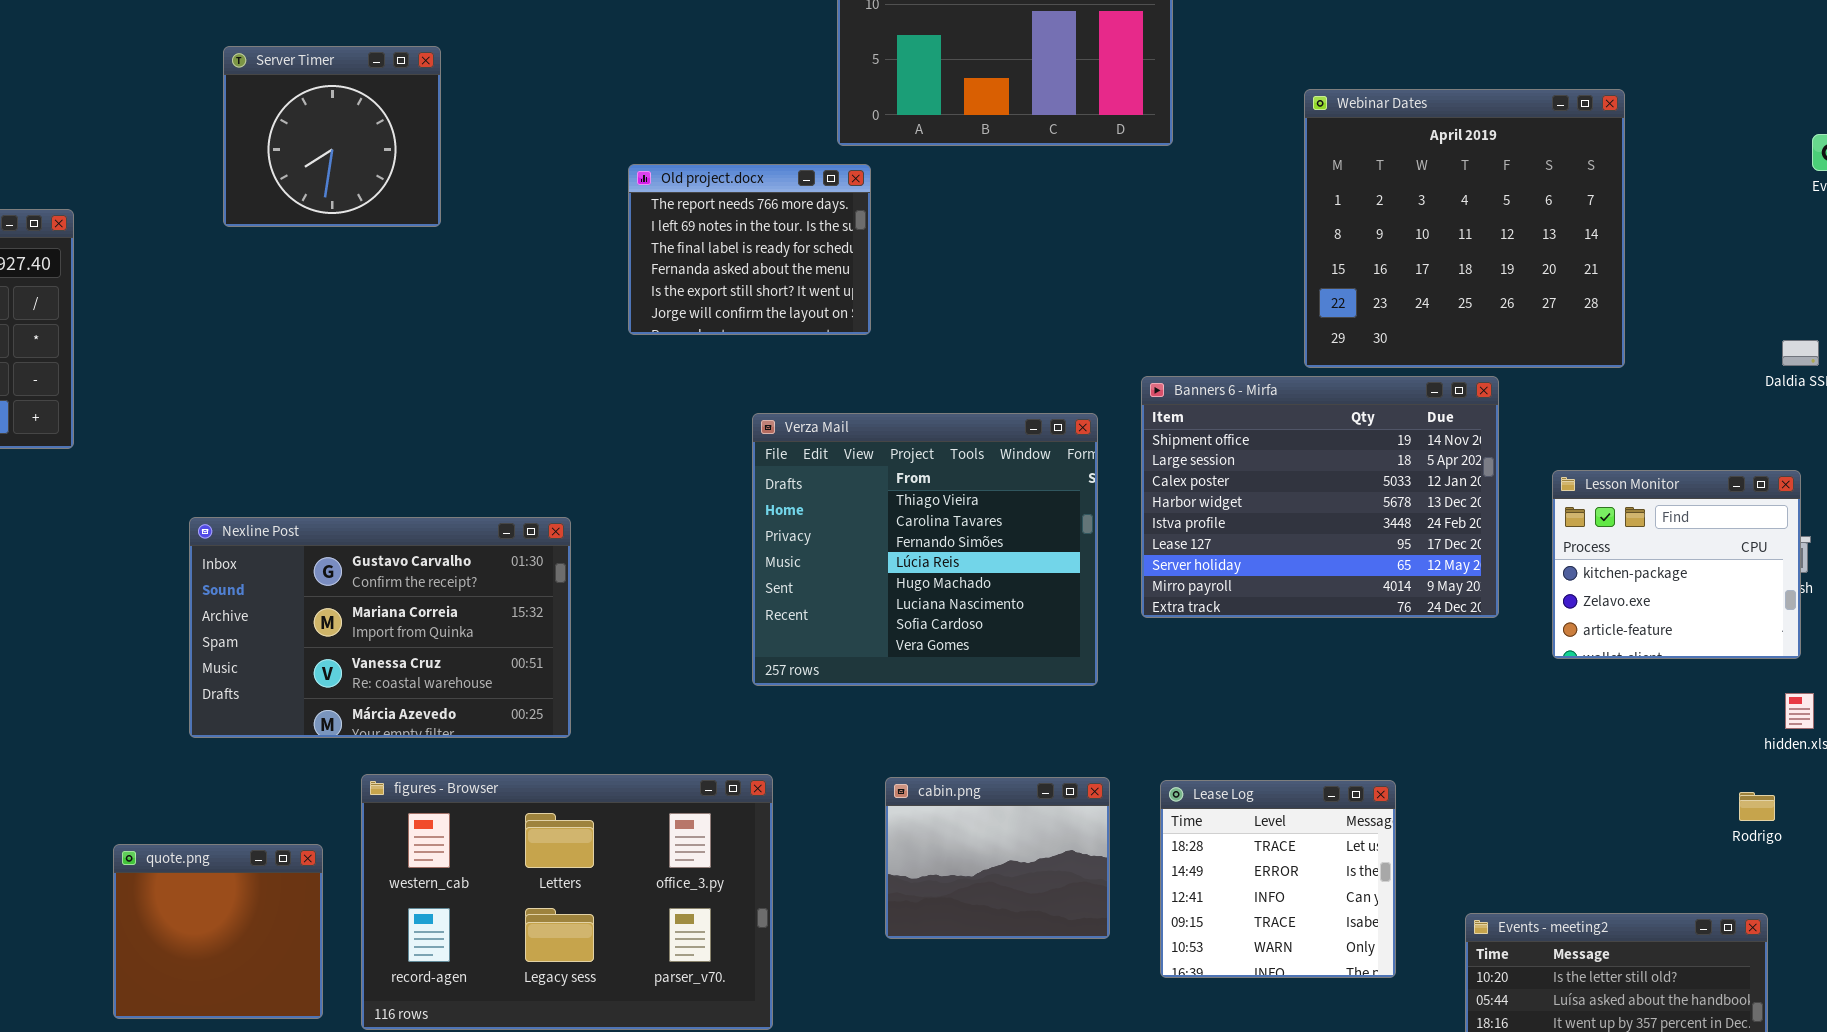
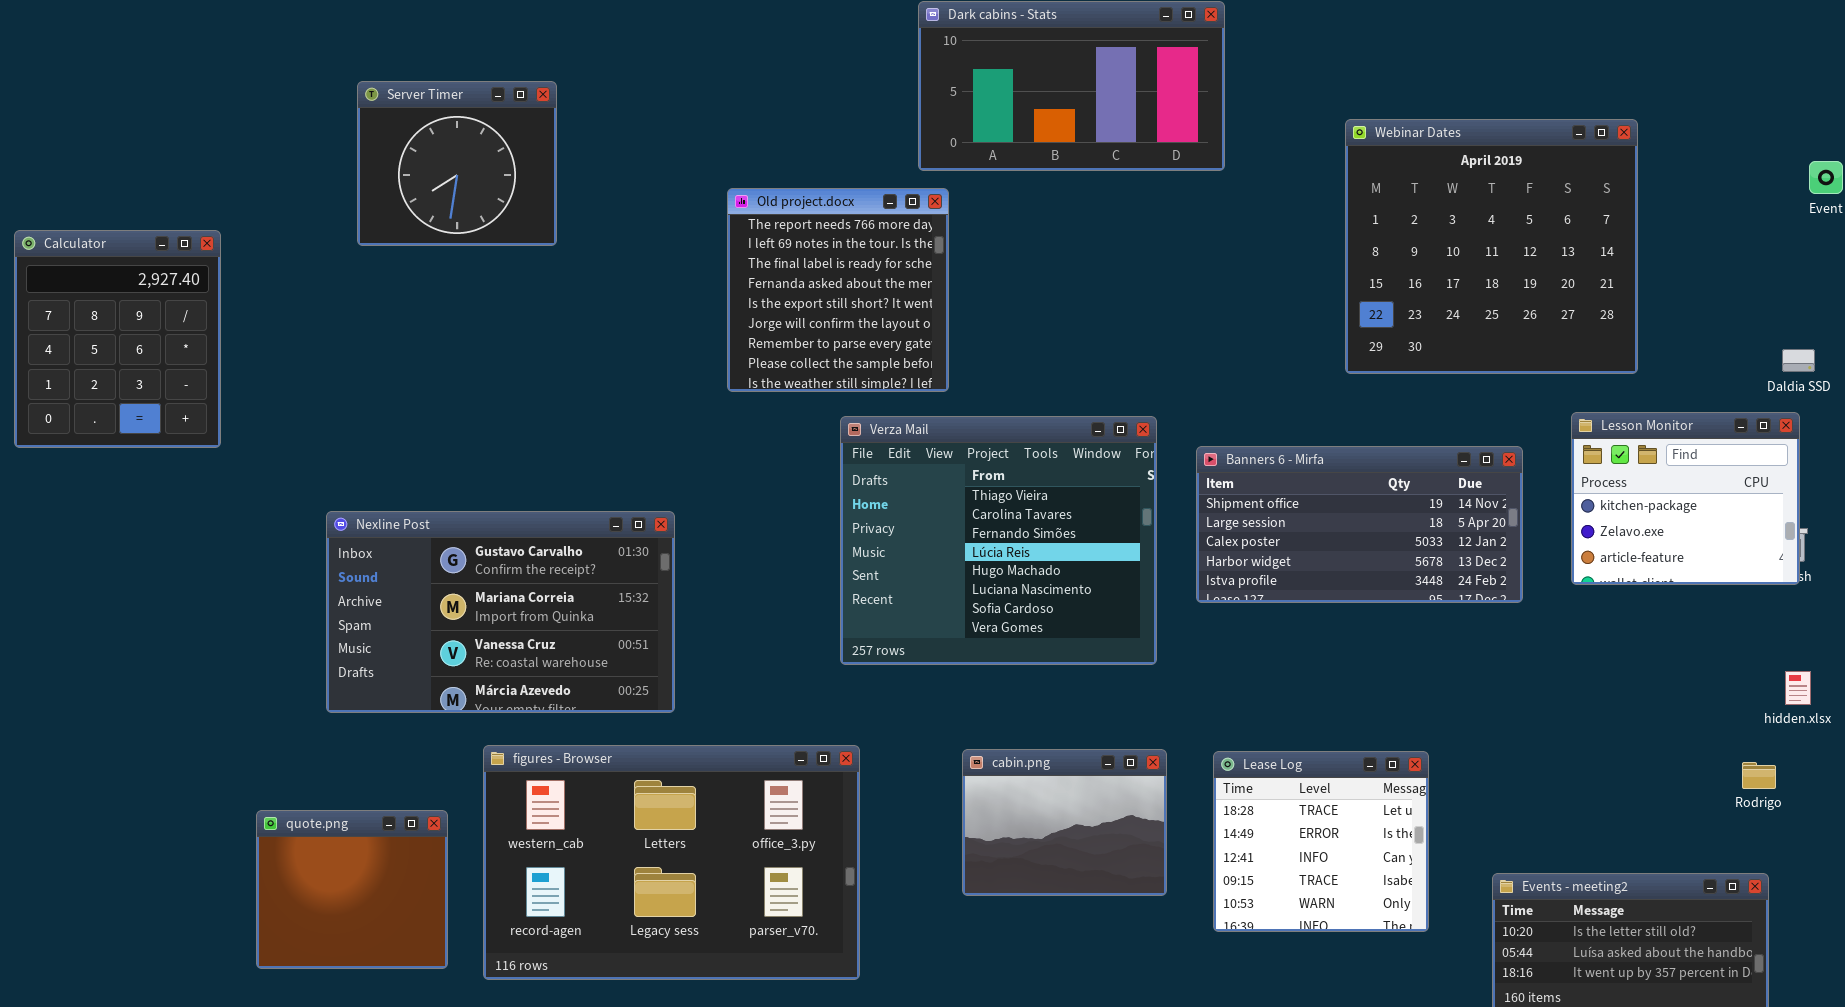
Old project.docx: [628,164,871,335] -> [727,188,949,392], resized
Banners 6 - Mirfa: [1141,376,1499,618] -> [1196,446,1523,603], resized
Lesson Monitor: [1552,470,1801,659] -> [1571,412,1800,585], moved

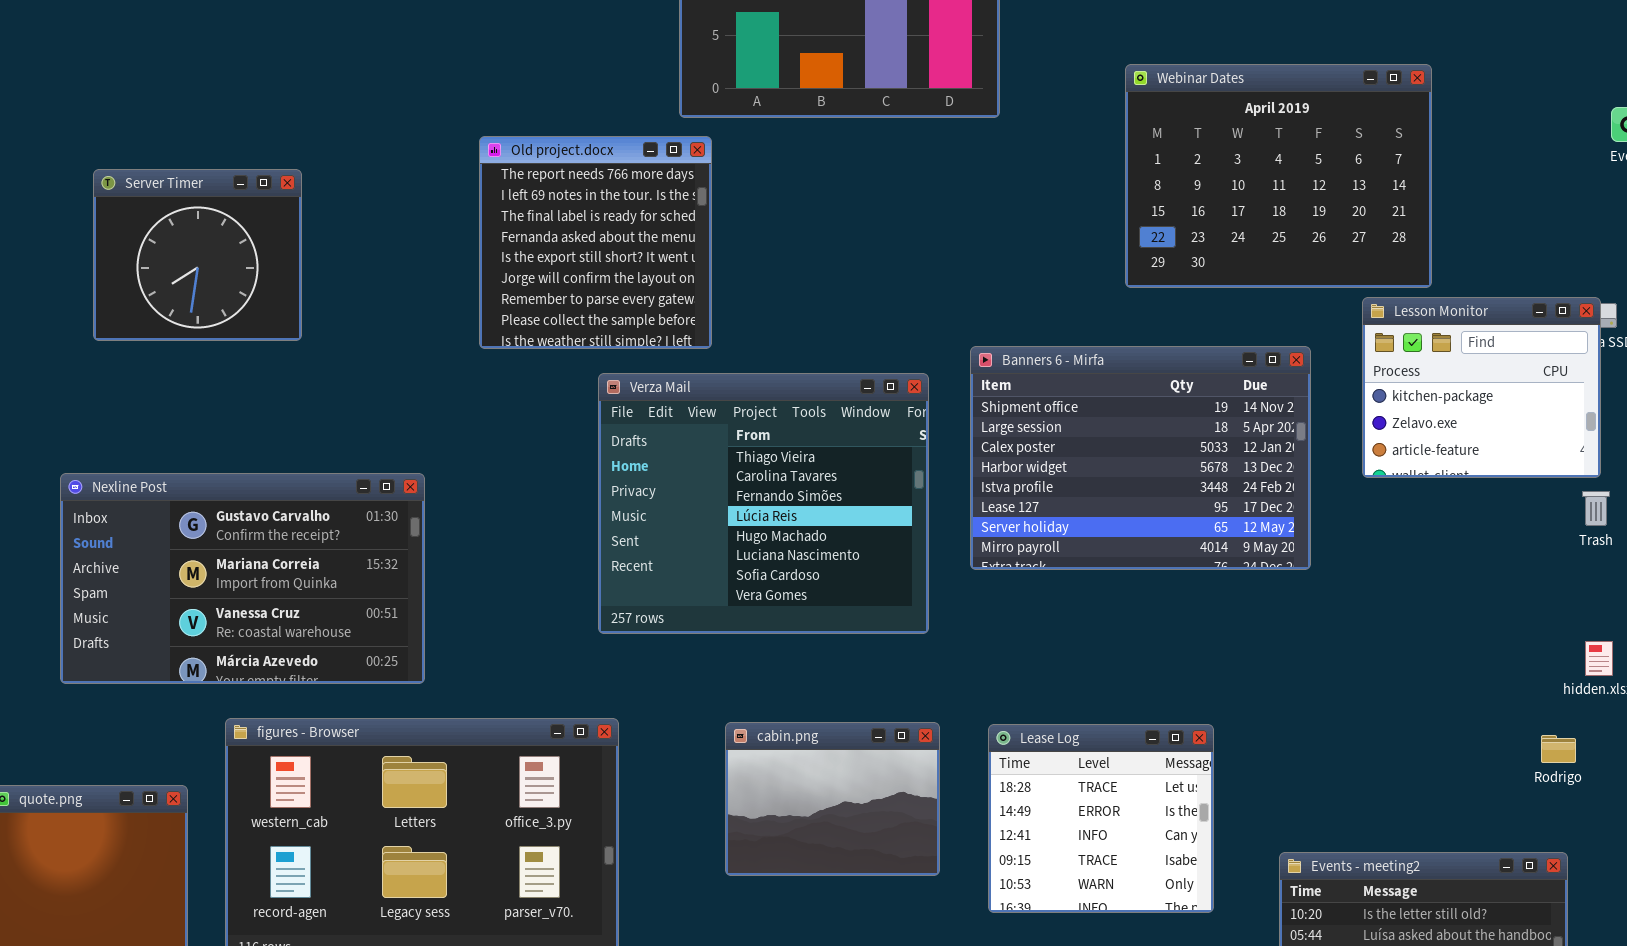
Server Timer: [357,81,557,246] -> [93,169,302,341], moved
Webinar Dates: [1345,119,1638,374] -> [1125,64,1432,288], resized
Lesson Monitor: [1571,412,1800,585] -> [1362,297,1601,478], moved
Banners 6 - Mirfa: [1196,446,1523,603] -> [970,346,1311,570], resized

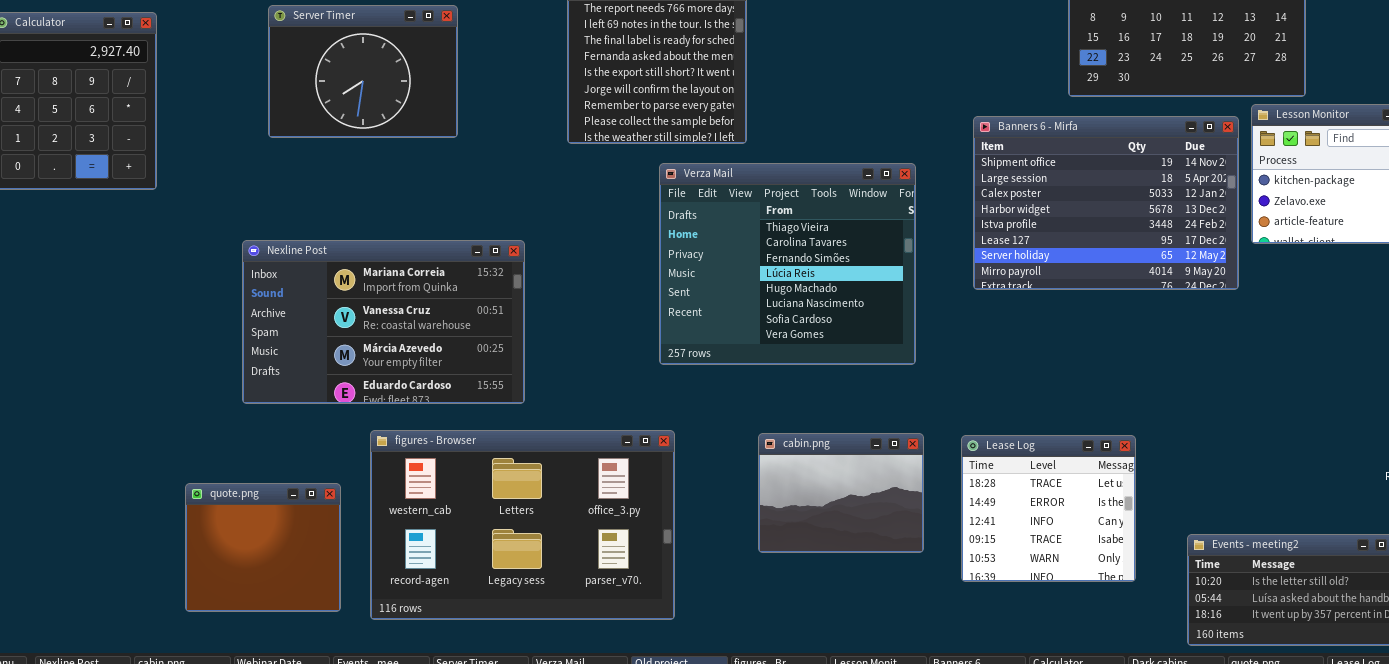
Server Timer: [93,169,302,341] -> [268,5,458,138], resized
Banners 6 - Mirfa: [970,346,1311,570] -> [973,116,1239,290], moved
Nexline Post: [60,473,425,684] -> [242,240,525,404], scrolled down 1 row

